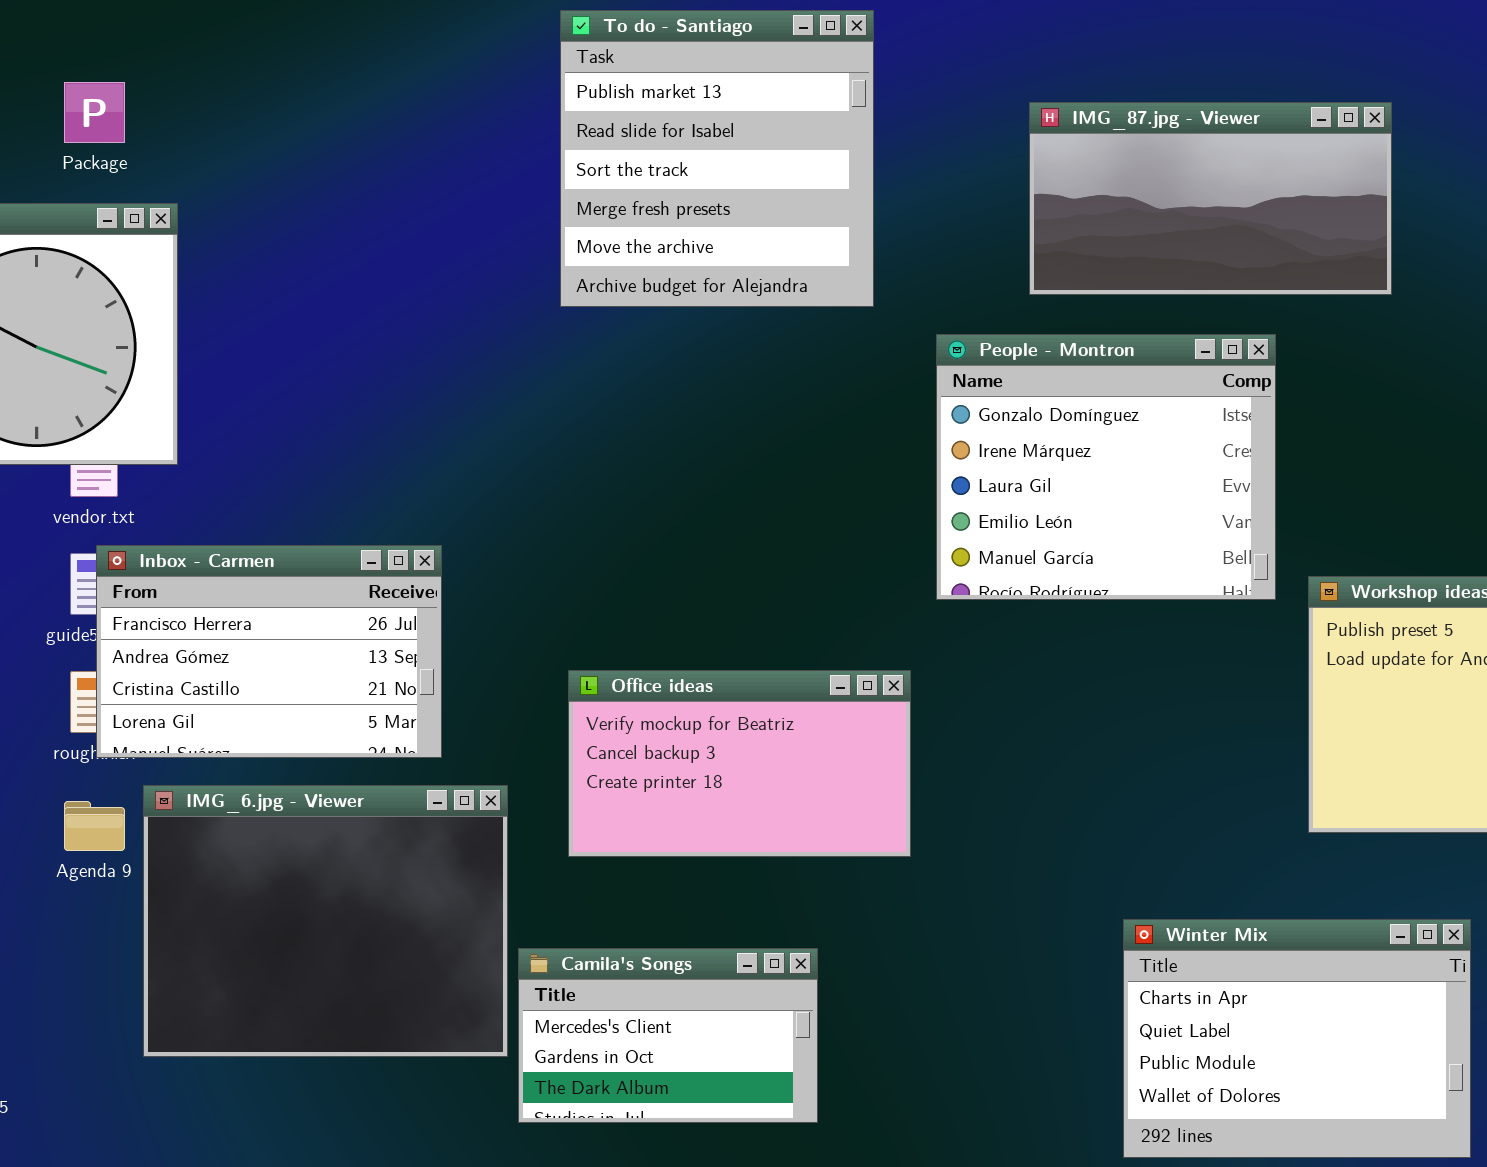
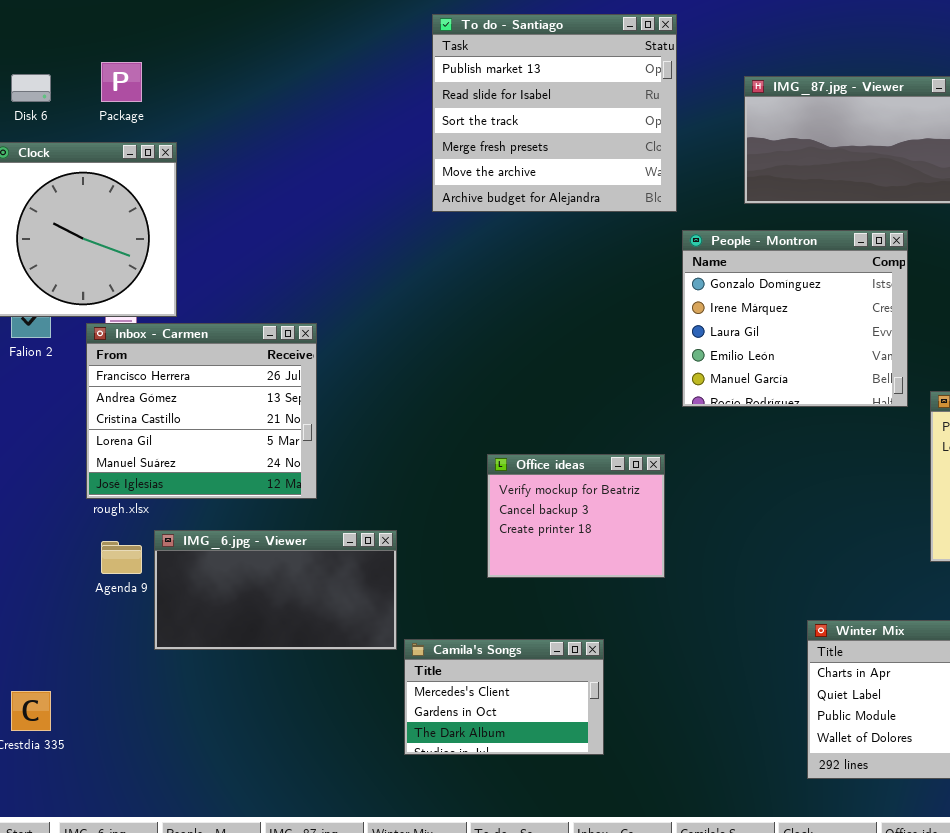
To do - Santiago: [560,10,874,307] -> [432,14,677,212], resized
Inbox - Carmen: [96,545,442,758] -> [86,323,317,499], moved, resized
Office ideas: [568,670,911,857] -> [487,454,665,578], resized
IMG_6.jpg - Viewer: [143,785,508,1057] -> [154,530,397,650], resized

